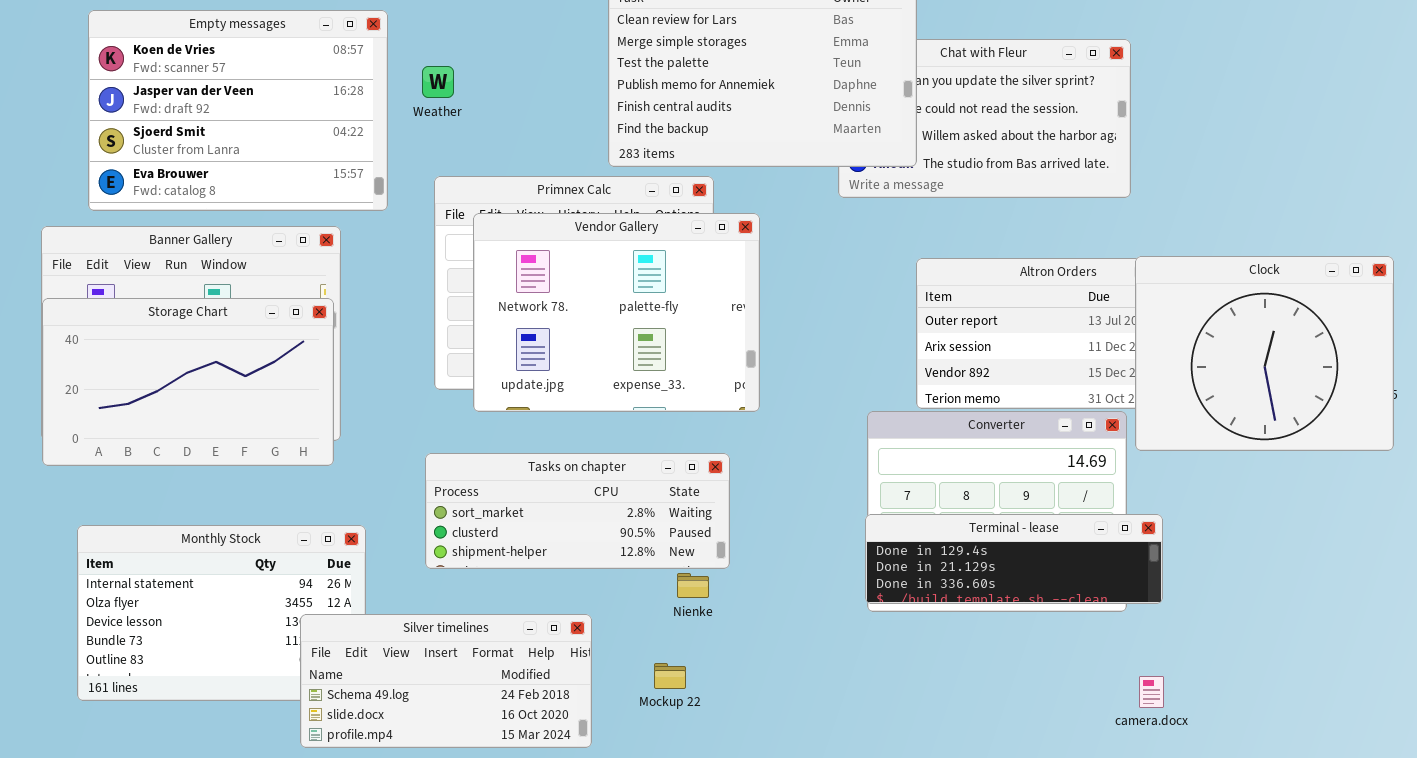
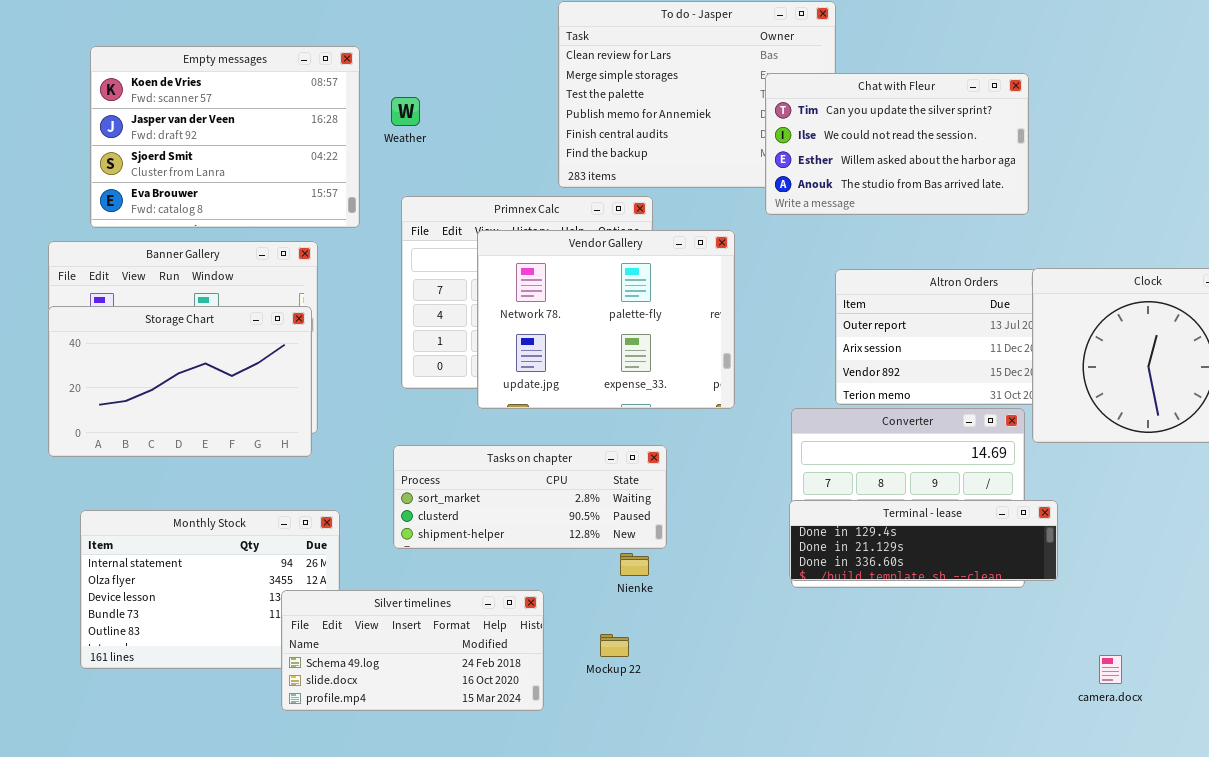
Chat with Fleur: [838,39,1131,198] -> [765,73,1029,215], raised
Vendor Gallery: [473,213,760,412] -> [477,230,735,409], moved
camera.docx: [1139,676,1164,708] -> [1099,655,1122,684], moved

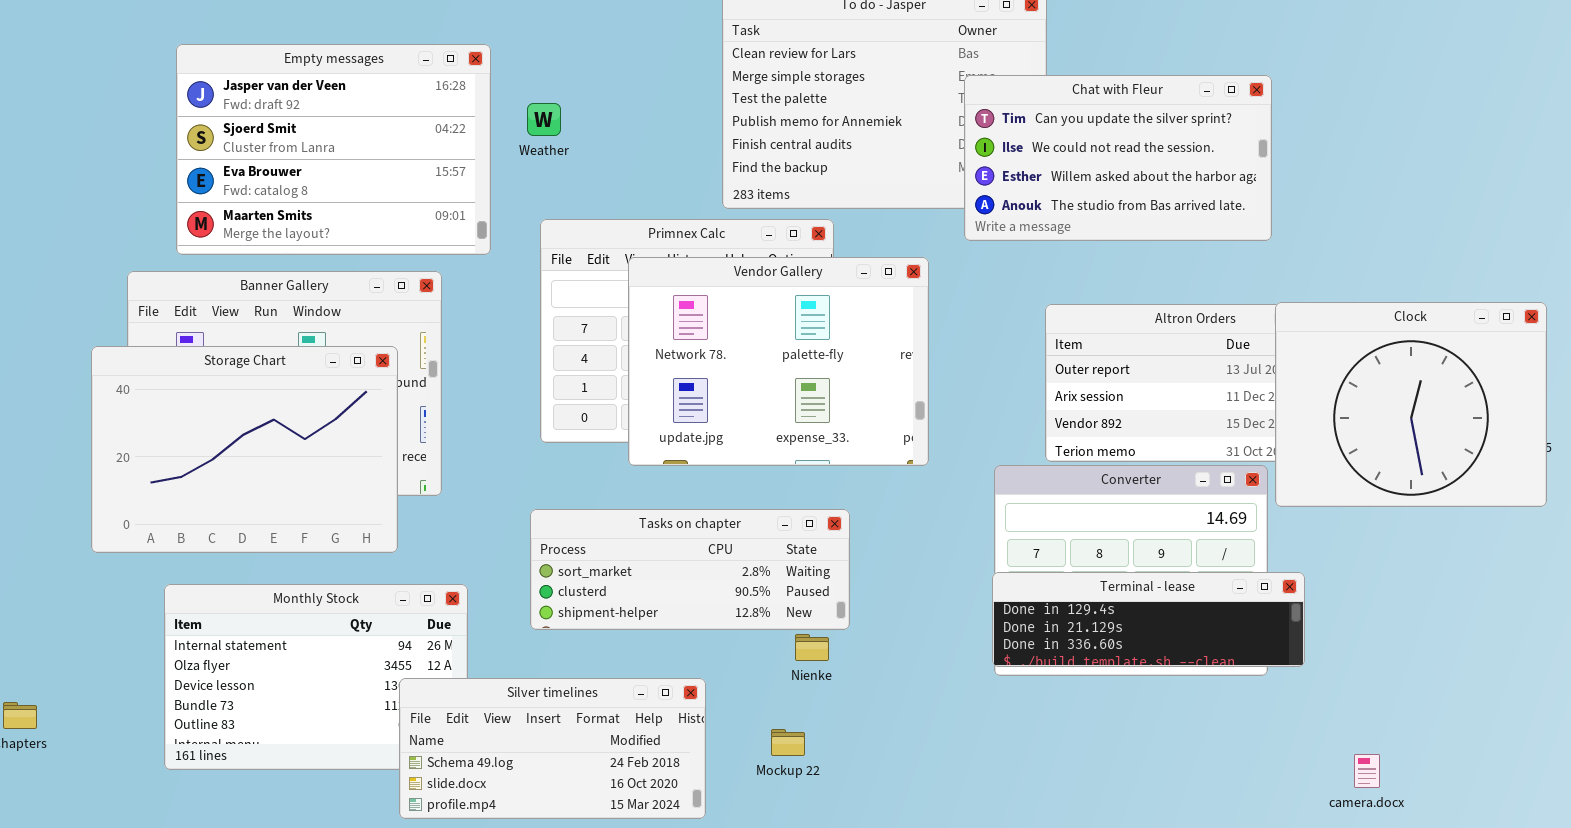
Empty messages: [90,46,360,228] -> [176,44,491,255], scrolled down 1 row
Storage Chart: [48,306,312,457] -> [91,346,398,553], moved, resized

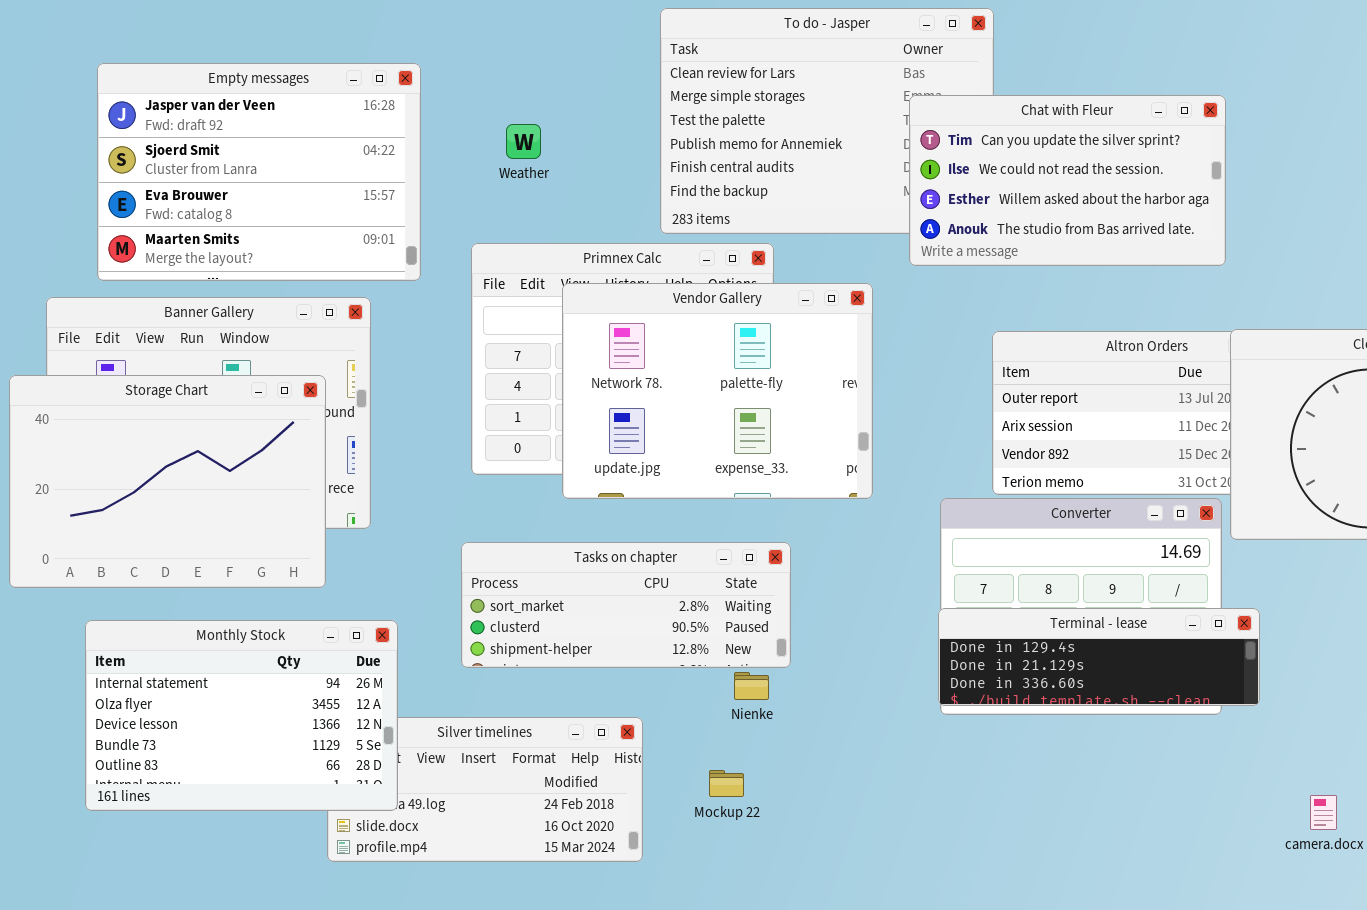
Weather: [527,103,561,136] -> [506,124,541,159], moved
Monthly Stock: [164,584,468,770] -> [85,620,398,811], raised

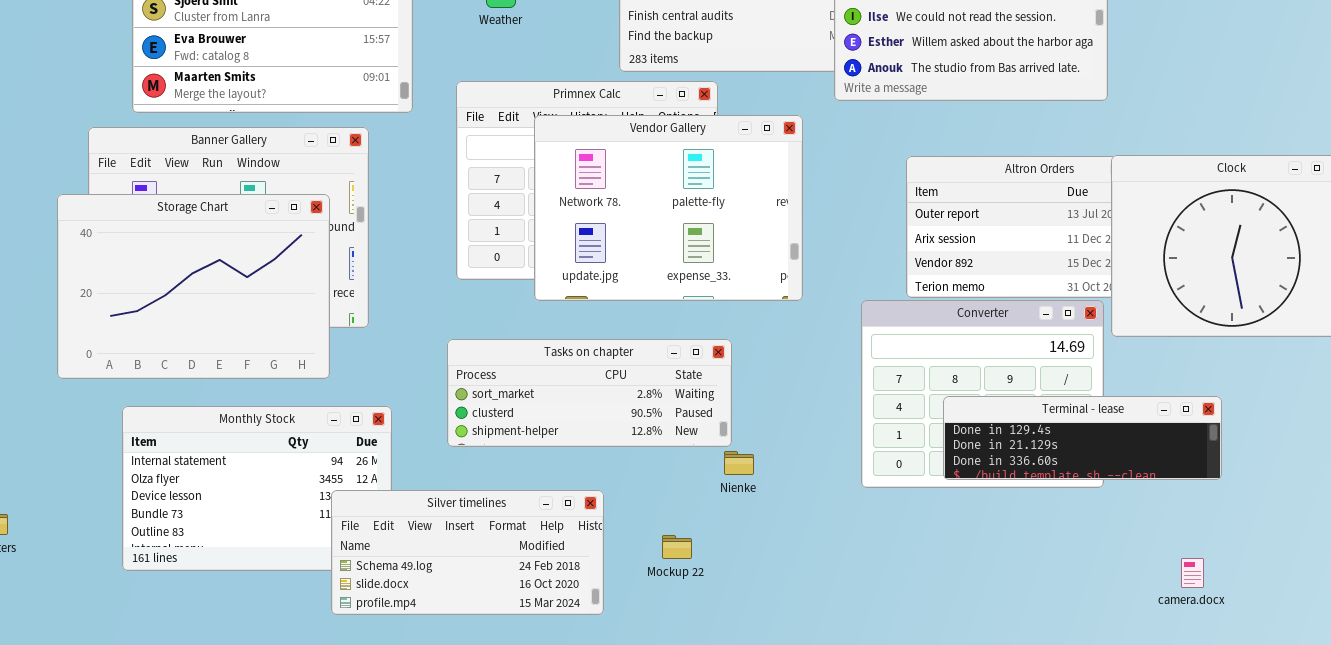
Terminal - lease: [938,608,1260,706] -> [943,396,1222,480], moved
Nienke: [734,672,769,700] -> [724,451,754,475], moved
Silver timelines: [327,717,643,862] -> [331,490,604,615], raised

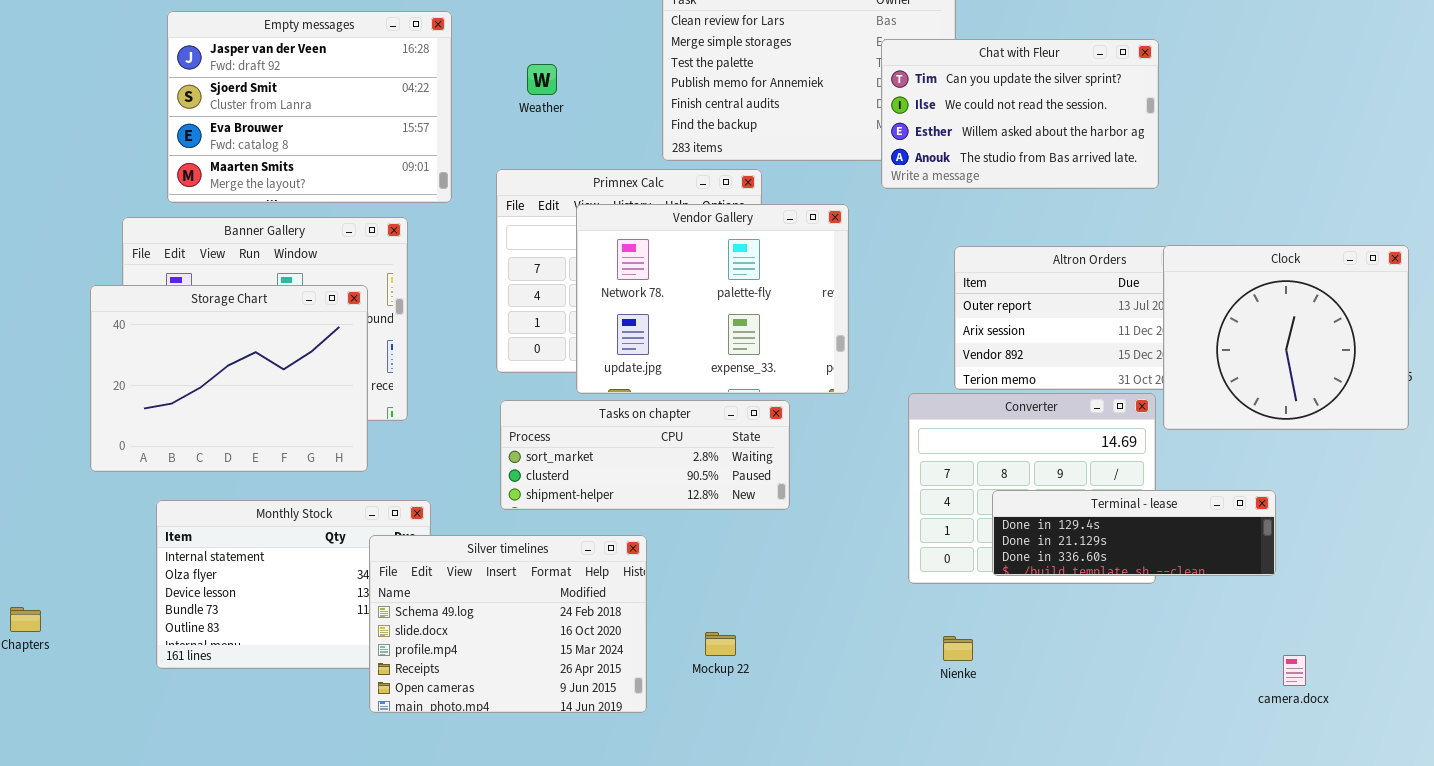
Tasks on chapter: [447,339,732,447] -> [500,400,790,510], moved
Nienke: [724,451,754,475] -> [943,636,973,661], moved
Silver timelines: [331,490,604,615] -> [369,535,647,713], resized
camera.docx: [1181,558,1204,588] -> [1283,655,1306,686], moved

